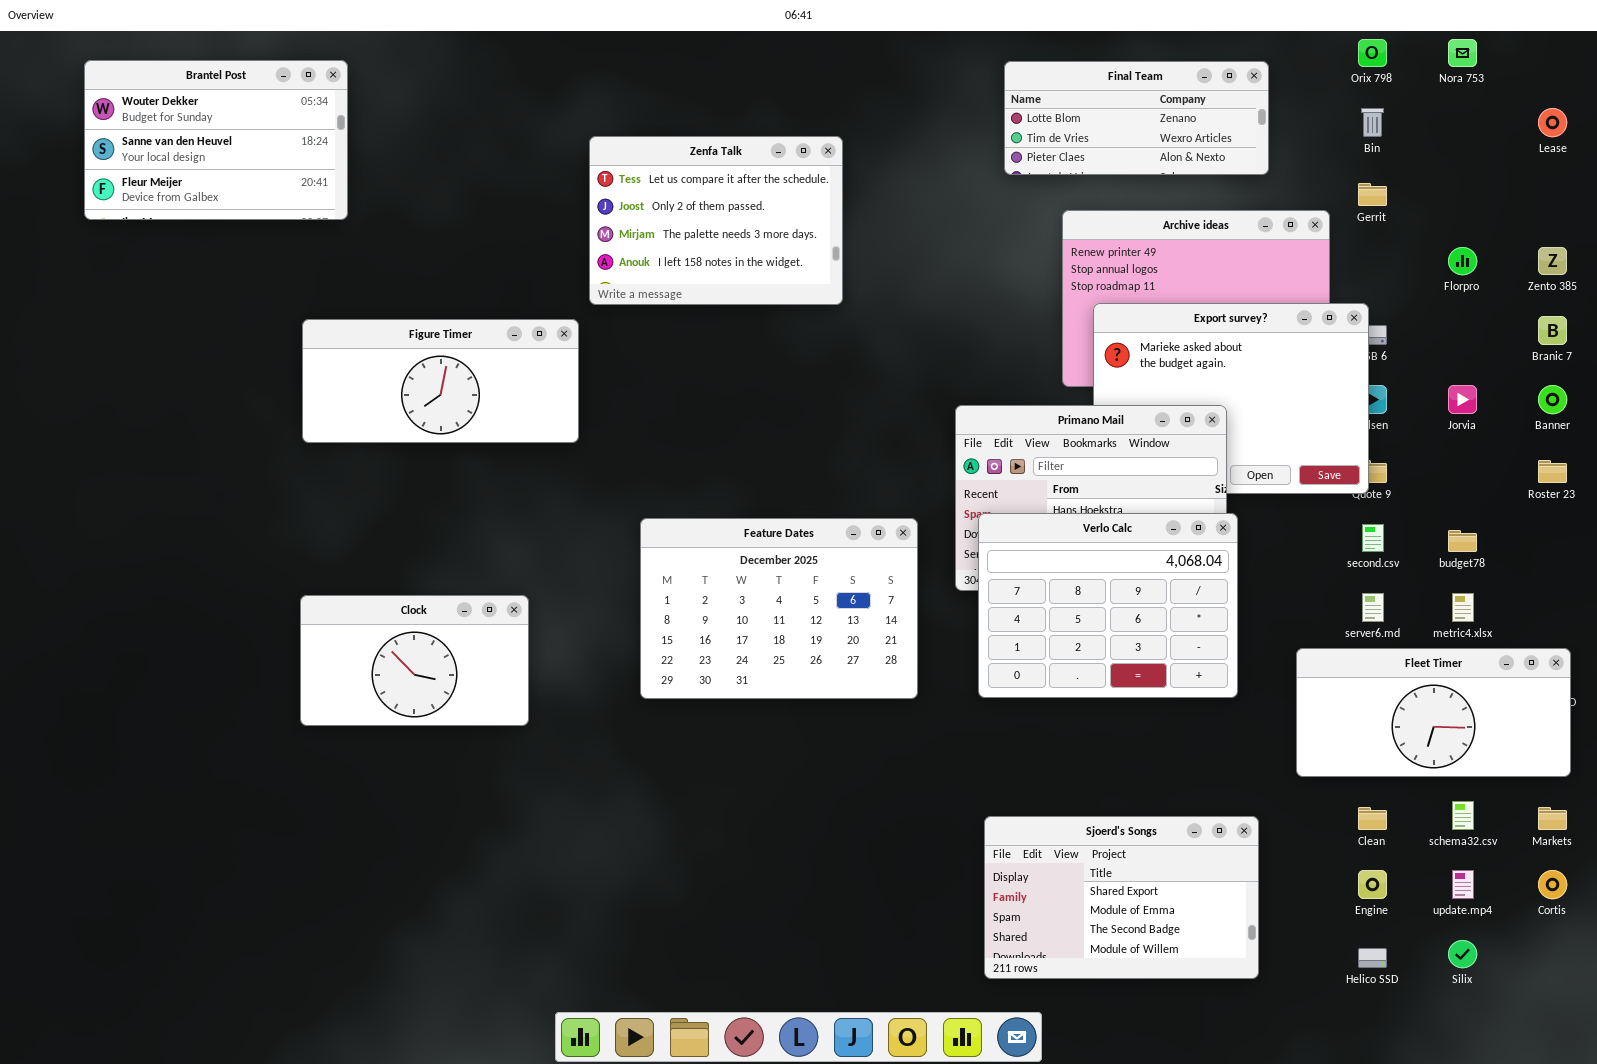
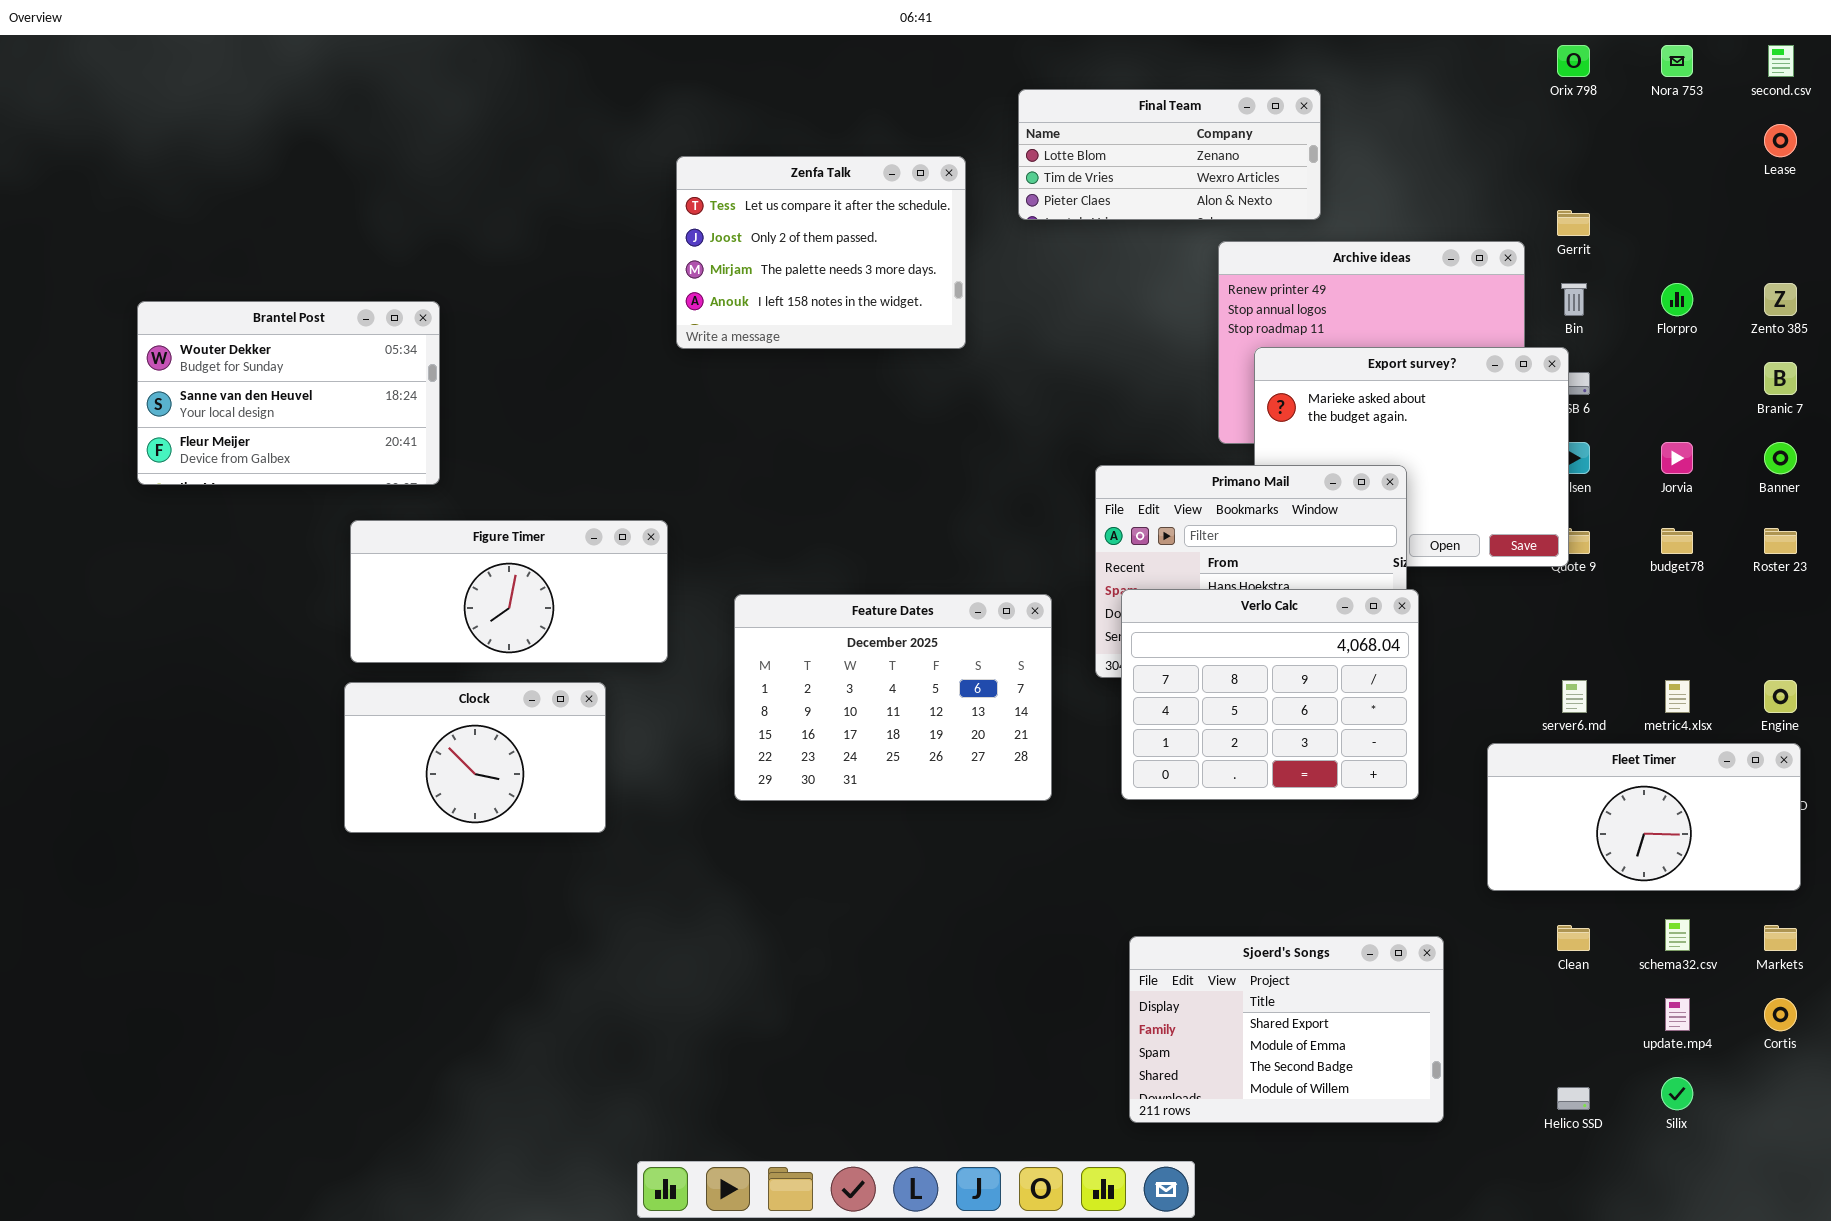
Brantel Post: [84,60,348,220] -> [137,301,440,485], moved
Final Team: [1004,61,1269,175] -> [1018,89,1321,220], moved
Bin: [1361,108,1384,137] -> [1561,283,1587,316], moved
Figure Timer: [302,319,579,443] -> [350,520,668,663], moved
second.csv: [1362,524,1384,552] -> [1768,45,1794,77], moved
budget78: [1448,530,1477,552] -> [1661,528,1693,554], moved
Engine: [1358,870,1387,899] -> [1764,680,1797,713], moved

